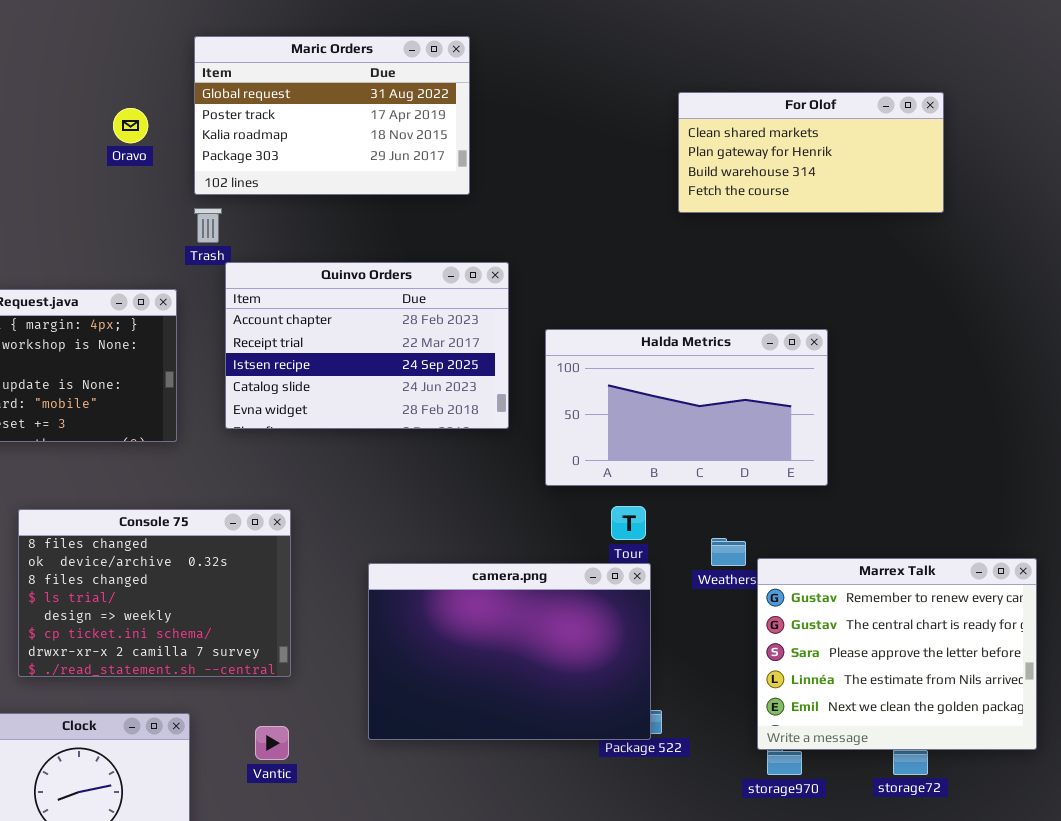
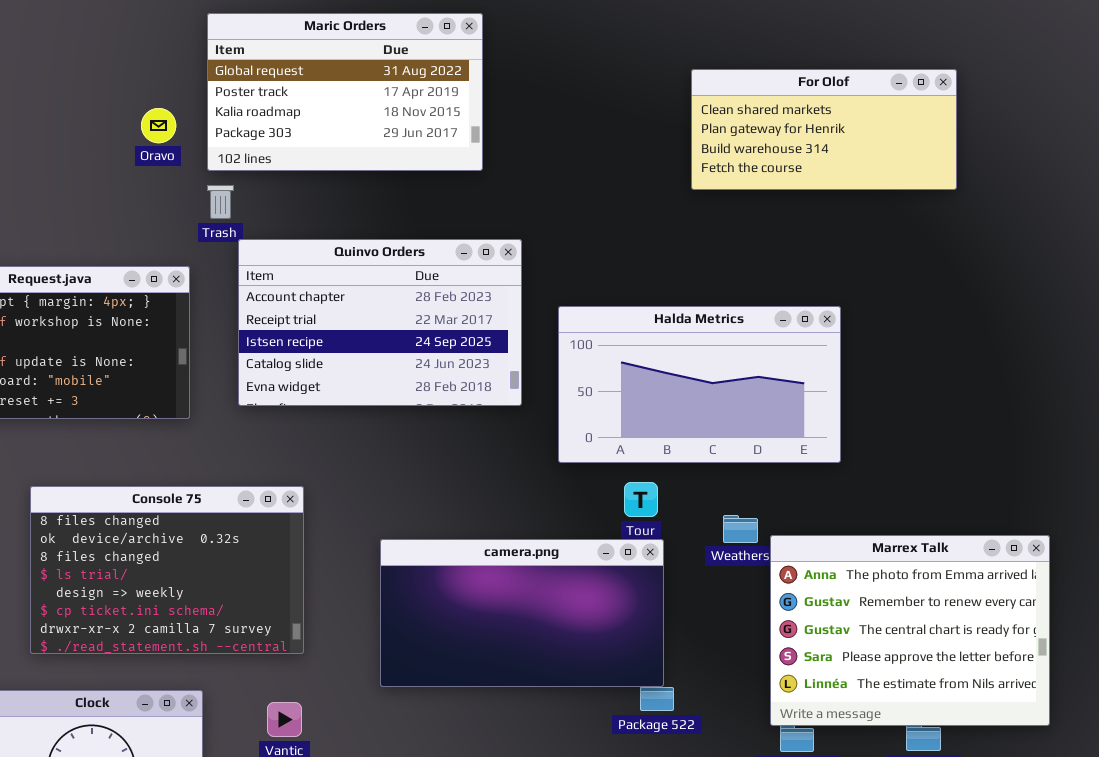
Oravo: [113,108,148,143] -> [141,108,176,143], moved
Marrex Talk: [757,558,1037,750] -> [770,535,1050,726], scrolled up 1 row
camera.png: [368,563,651,740] -> [380,539,664,687], resized

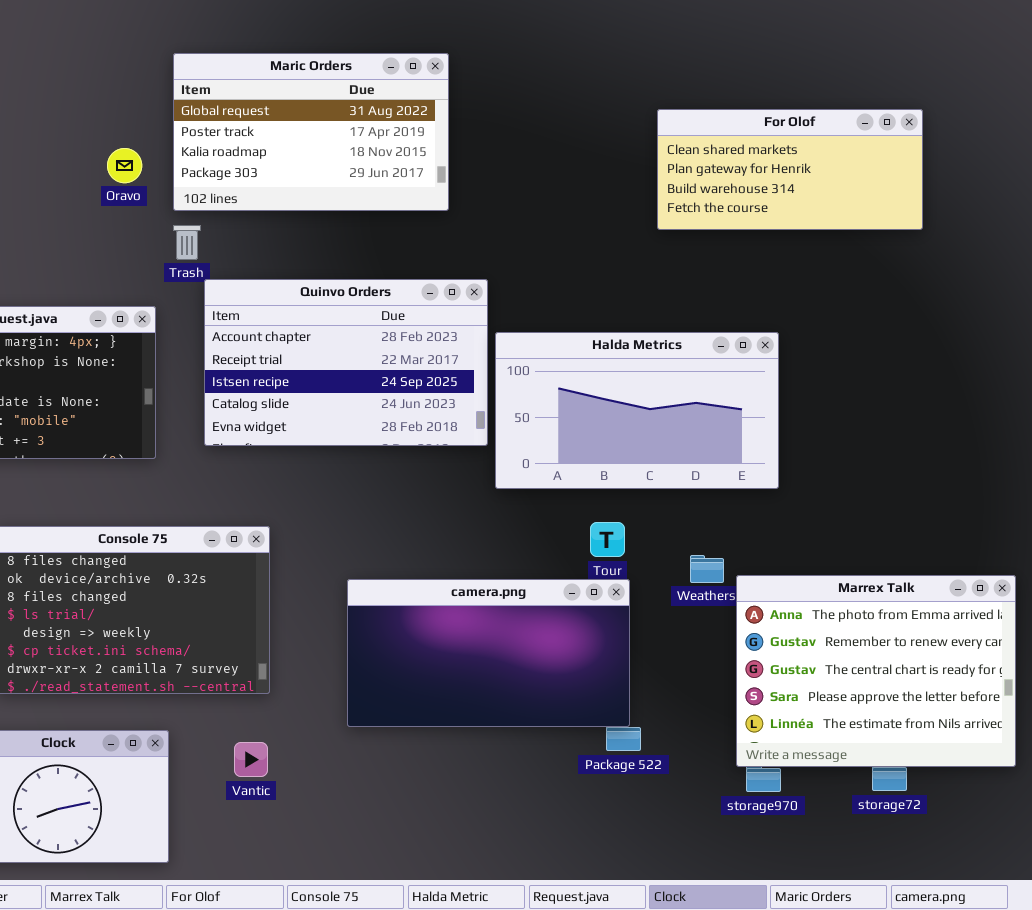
Halda Metrics: [558,306,841,463] -> [495,332,779,489], moved

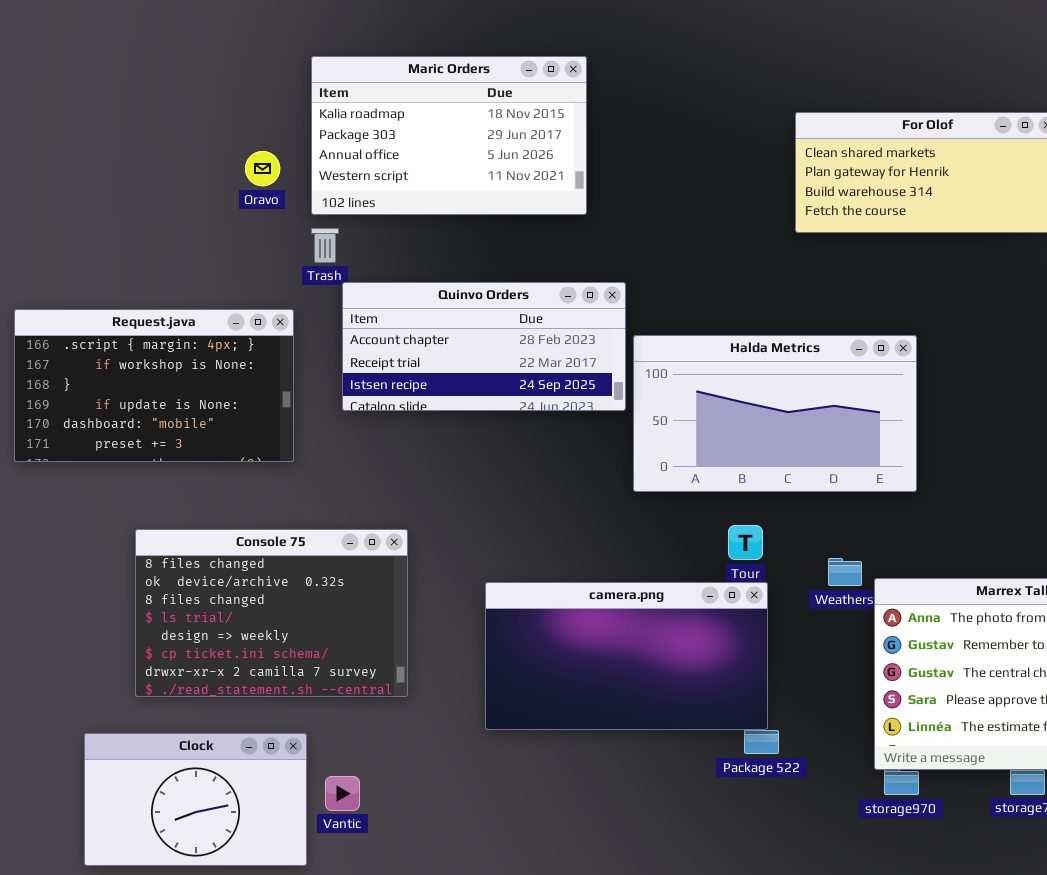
Maric Orders: [173,53,449,211] -> [311,56,587,215], scrolled down 2 rows
Quinvo Orders: [204,279,488,446] -> [342,282,626,411], resized
Vantic: [234,742,268,777] -> [325,776,360,811], moved

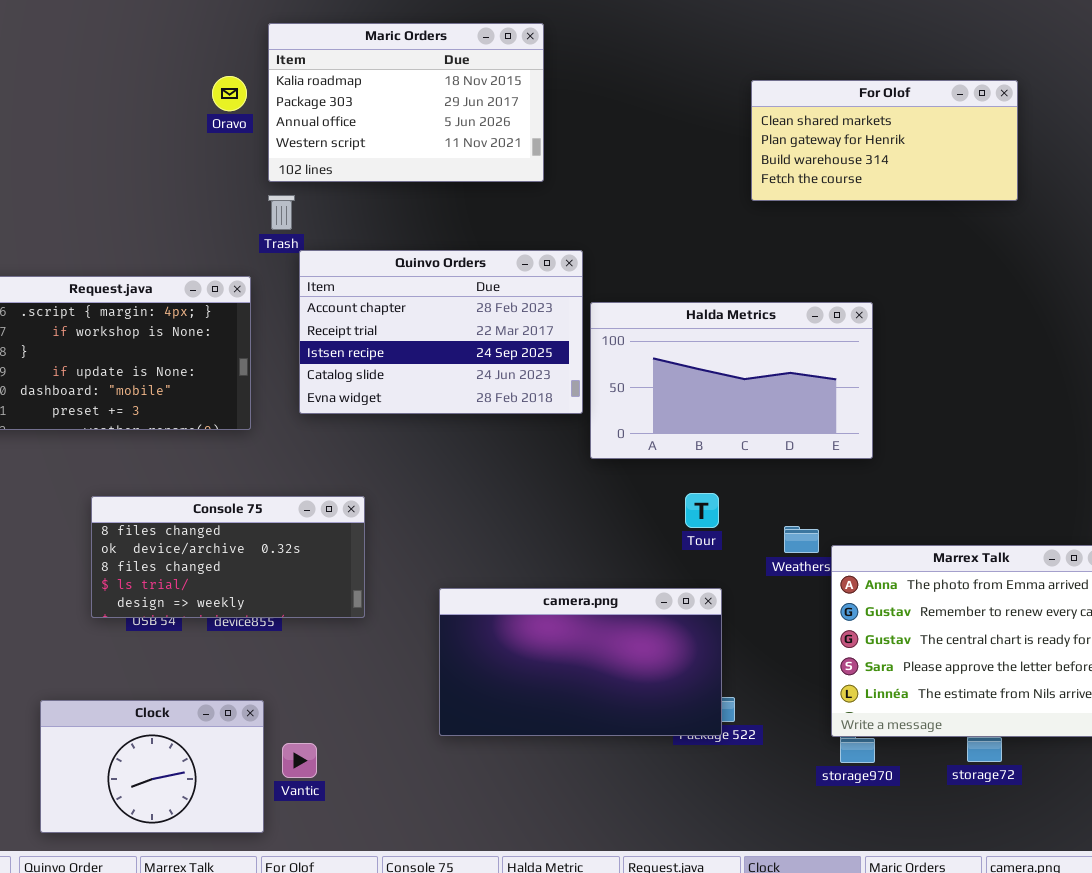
Oravo: [245,151,280,186] -> [212,76,247,111], moved
Quinvo Orders: [342,282,626,411] -> [299,250,583,414], resized
Console 75: [135,529,408,697] -> [91,496,365,618], resized
camera.png: [485,582,768,730] -> [439,588,722,736], moved

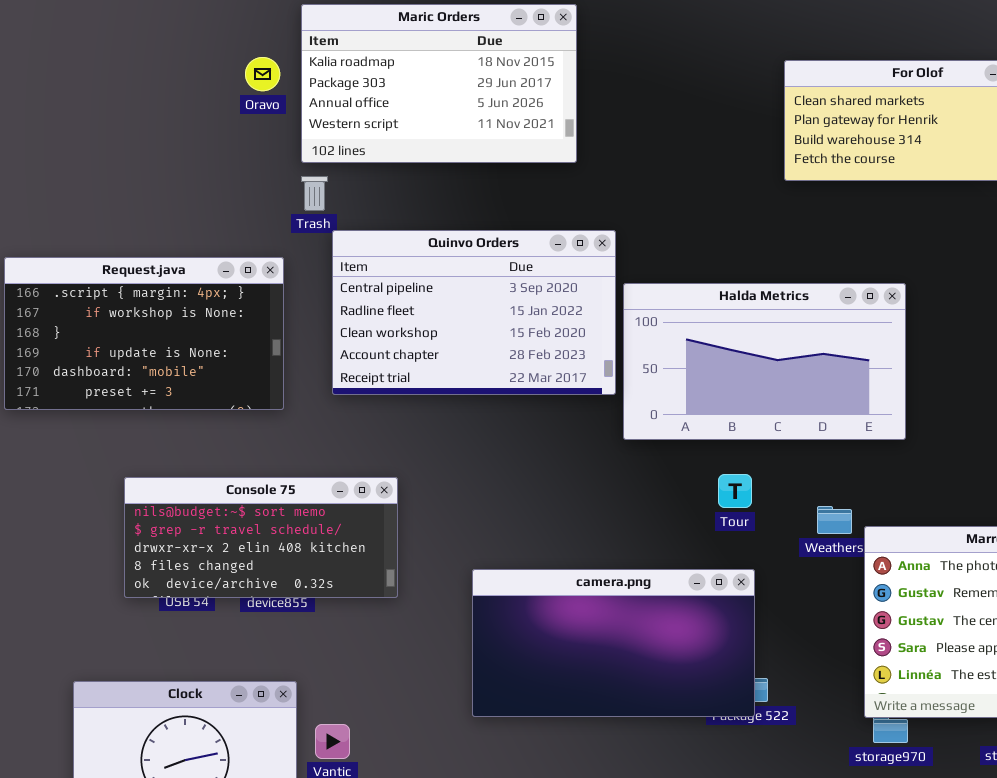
Quinvo Orders: [299,250,583,414] -> [332,230,616,395], scrolled up 3 rows
Console 75: [91,496,365,618] -> [124,477,398,598], scrolled up 3 rows

